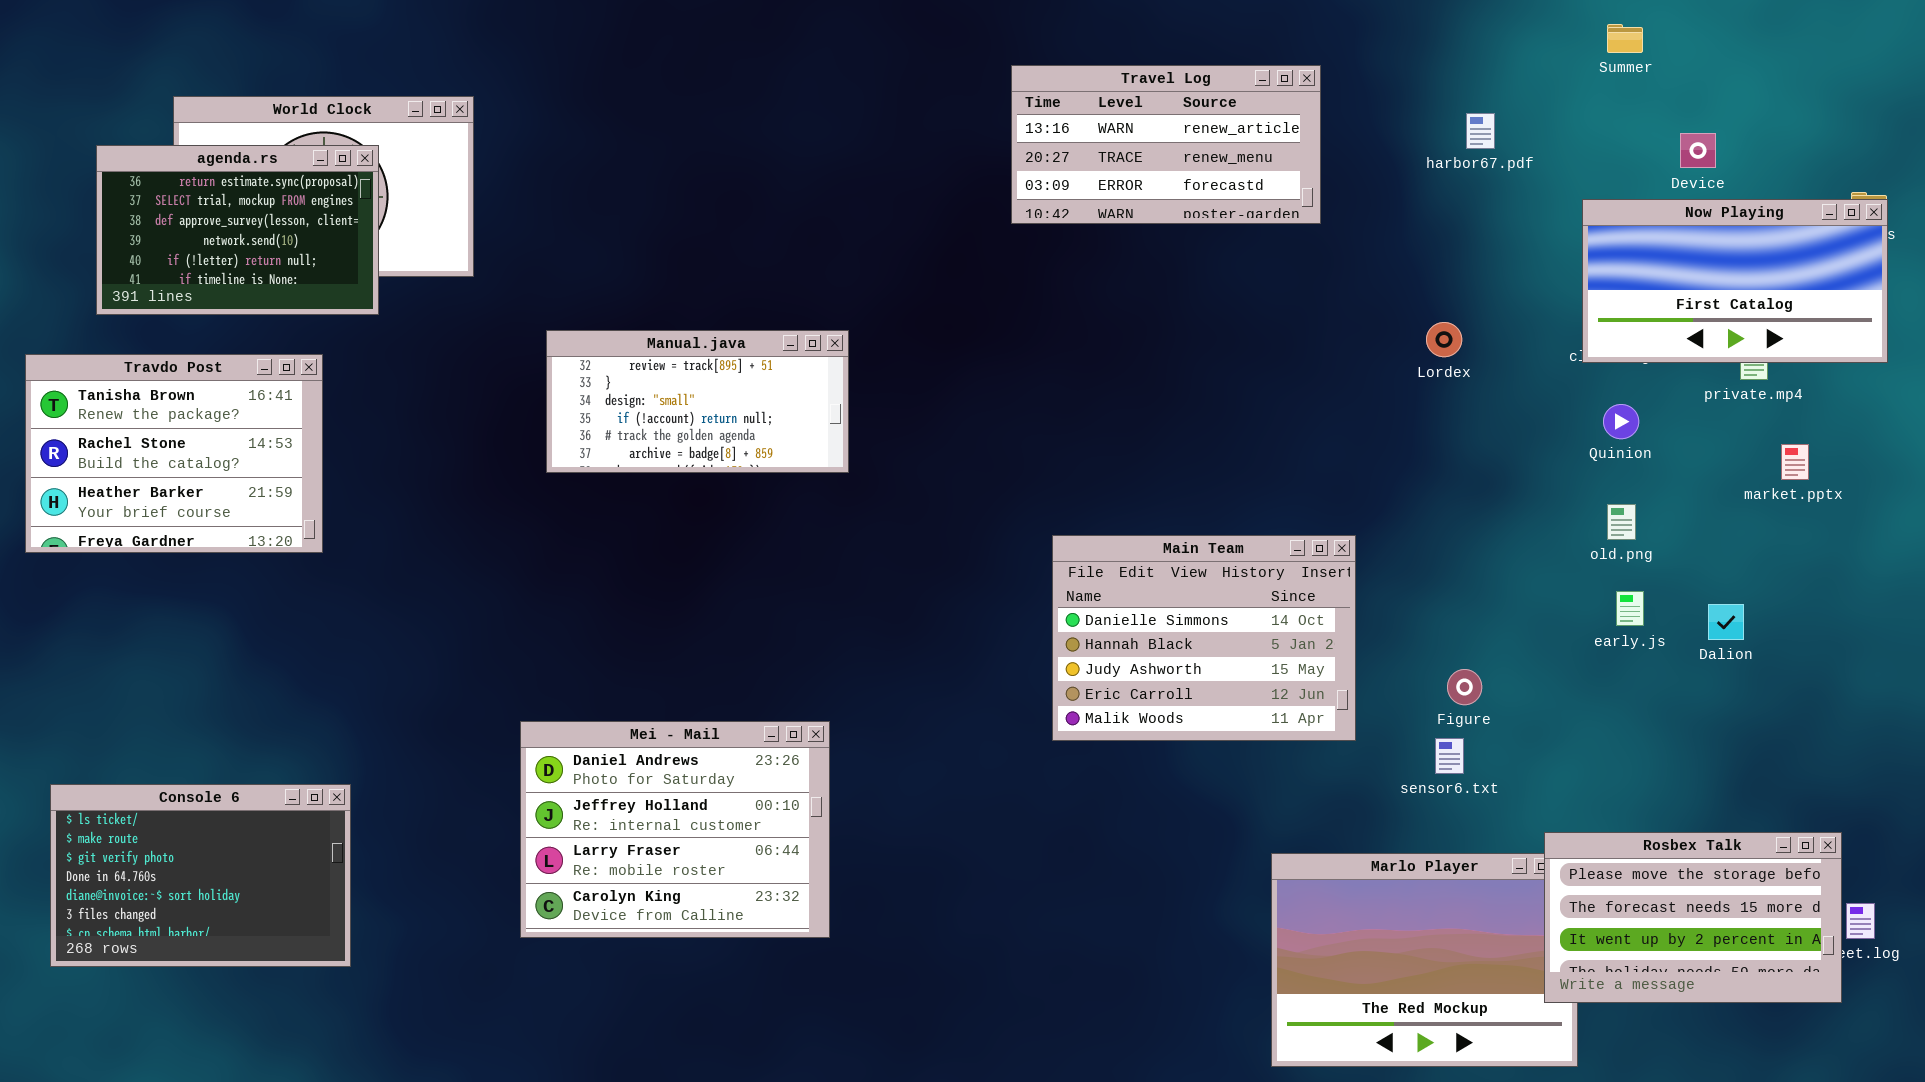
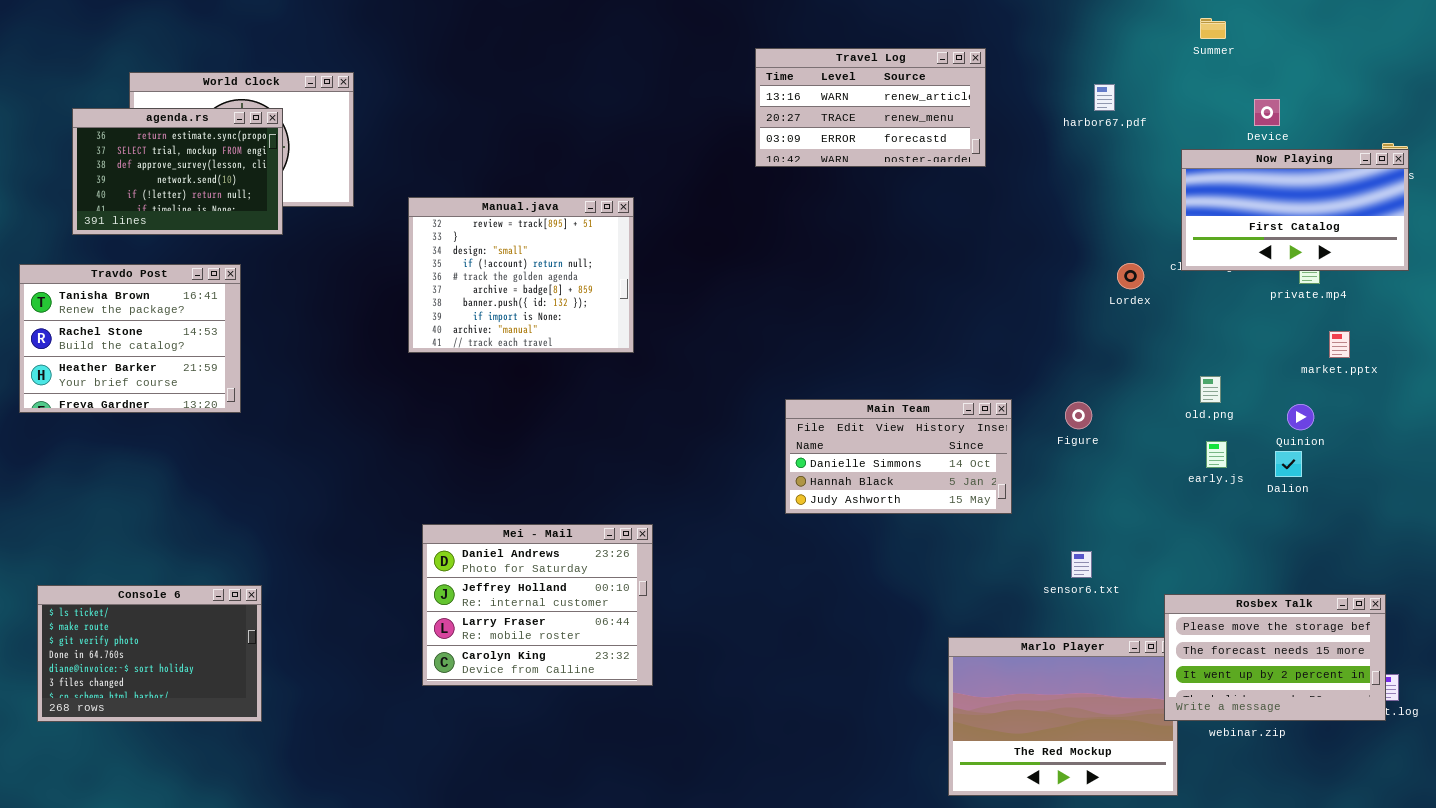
Lordex: [1426,322,1462,357] -> [1117,263,1144,289], moved
Manual.java: [546,330,849,473] -> [408,197,634,353], resized
Quinion: [1603,404,1639,439] -> [1287,404,1314,430], moved
Main Team: [1052,535,1356,741] -> [785,399,1012,514], resized
Figure: [1447,669,1482,705] -> [1065,402,1092,429], moved
Mei - Mail: [520,721,830,938] -> [422,524,653,686], moved
Rosbex Talk: [1544,832,1842,1003] -> [1164,594,1386,721], moved

